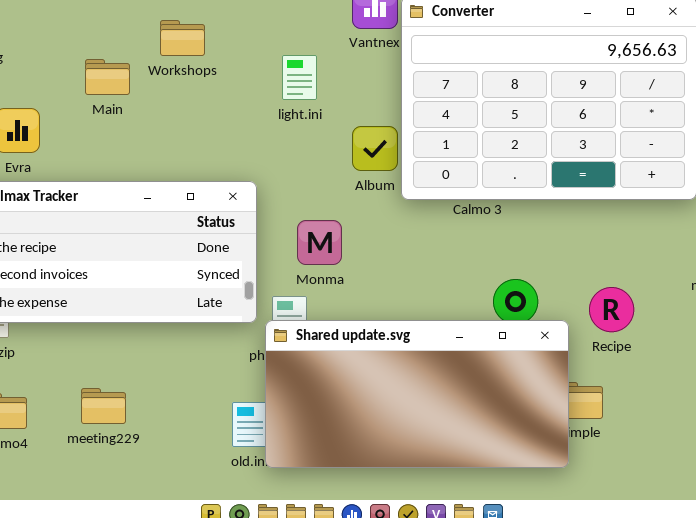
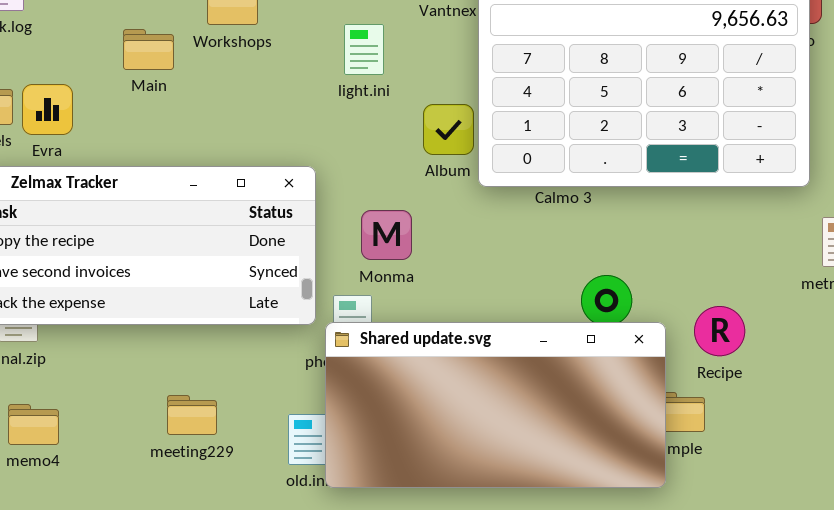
Recipe: [589,287,634,332] -> [694,306,745,356], moved
meeting229: [81,388,126,424] -> [167,395,217,435], moved

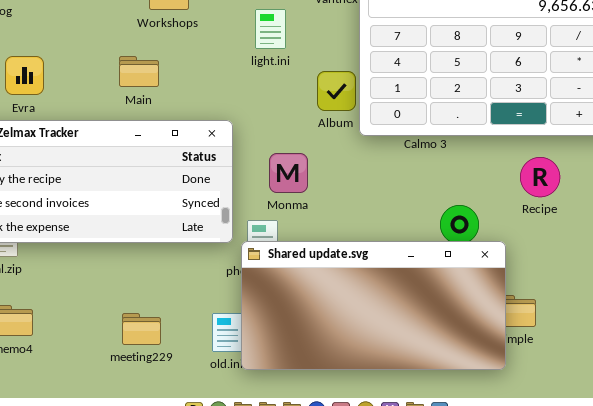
Main: [123,29,174,70] -> [119,56,159,87], moved
Recipe: [694,306,745,356] -> [520,157,560,197], moved
meeting229: [167,395,217,435] -> [122,313,161,345], moved

